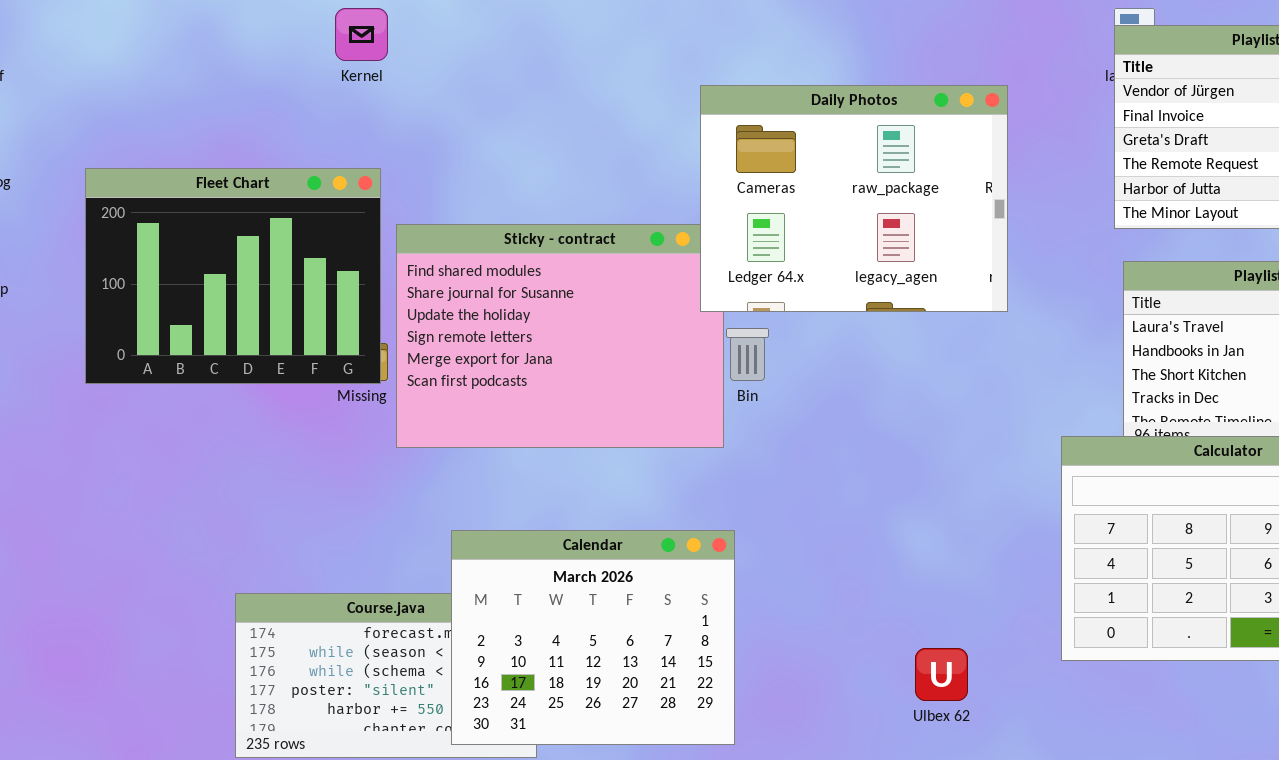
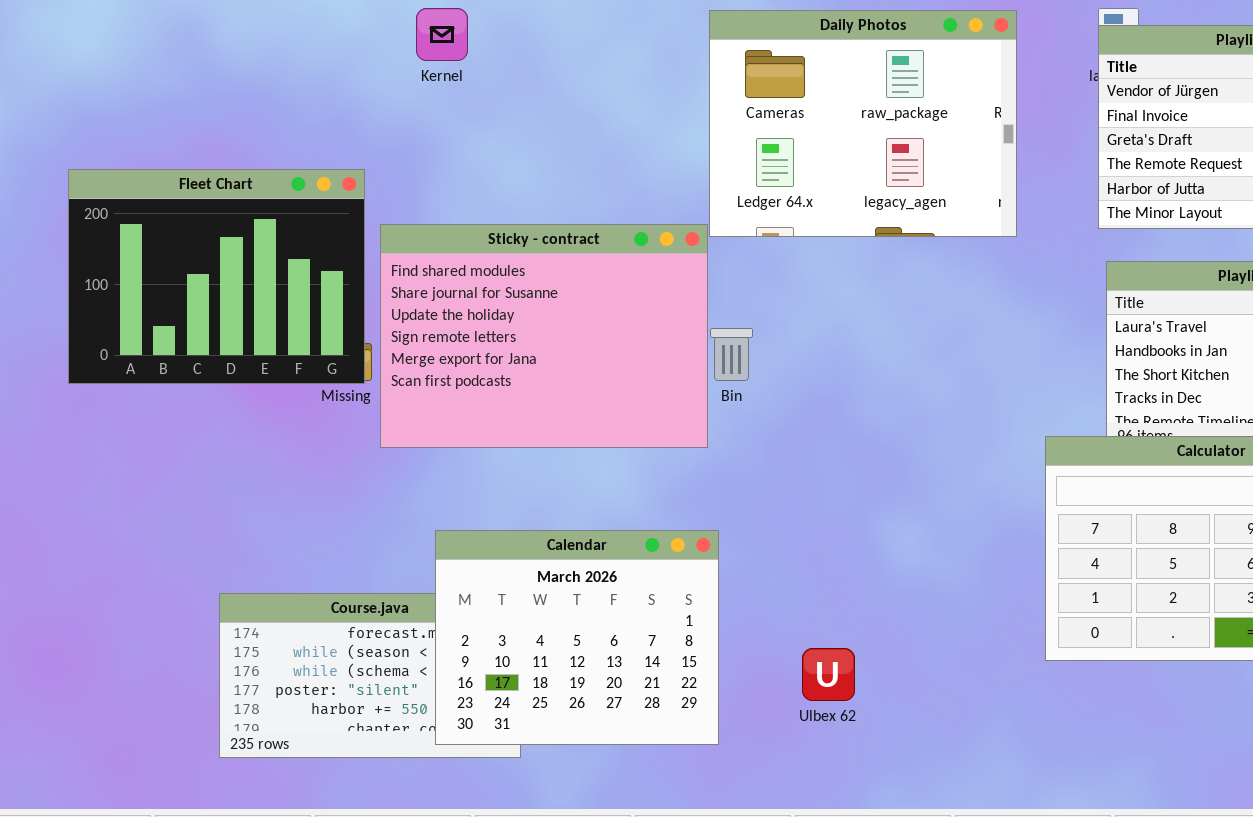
Kernel: [335,8,388,61] -> [416,8,468,61], moved
Daily Photos: [700,85,1008,312] -> [709,10,1017,237], moved
Ulbex 62: [915,648,968,701] -> [802,648,855,701], moved

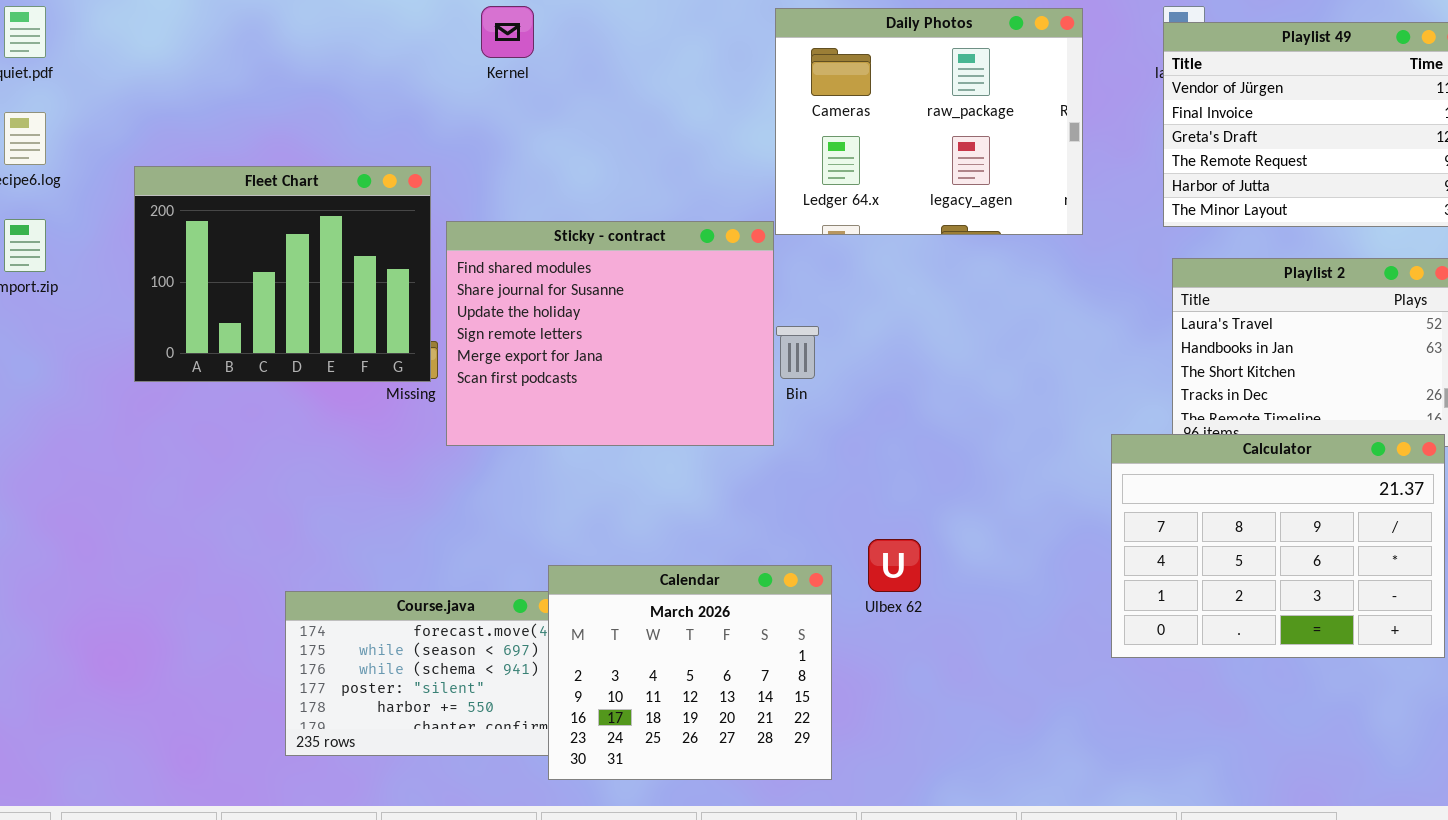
Calendar: [435,530,719,745] -> [548,565,832,780], moved
Ulbex 62: [802,648,855,701] -> [868,539,921,592], moved

